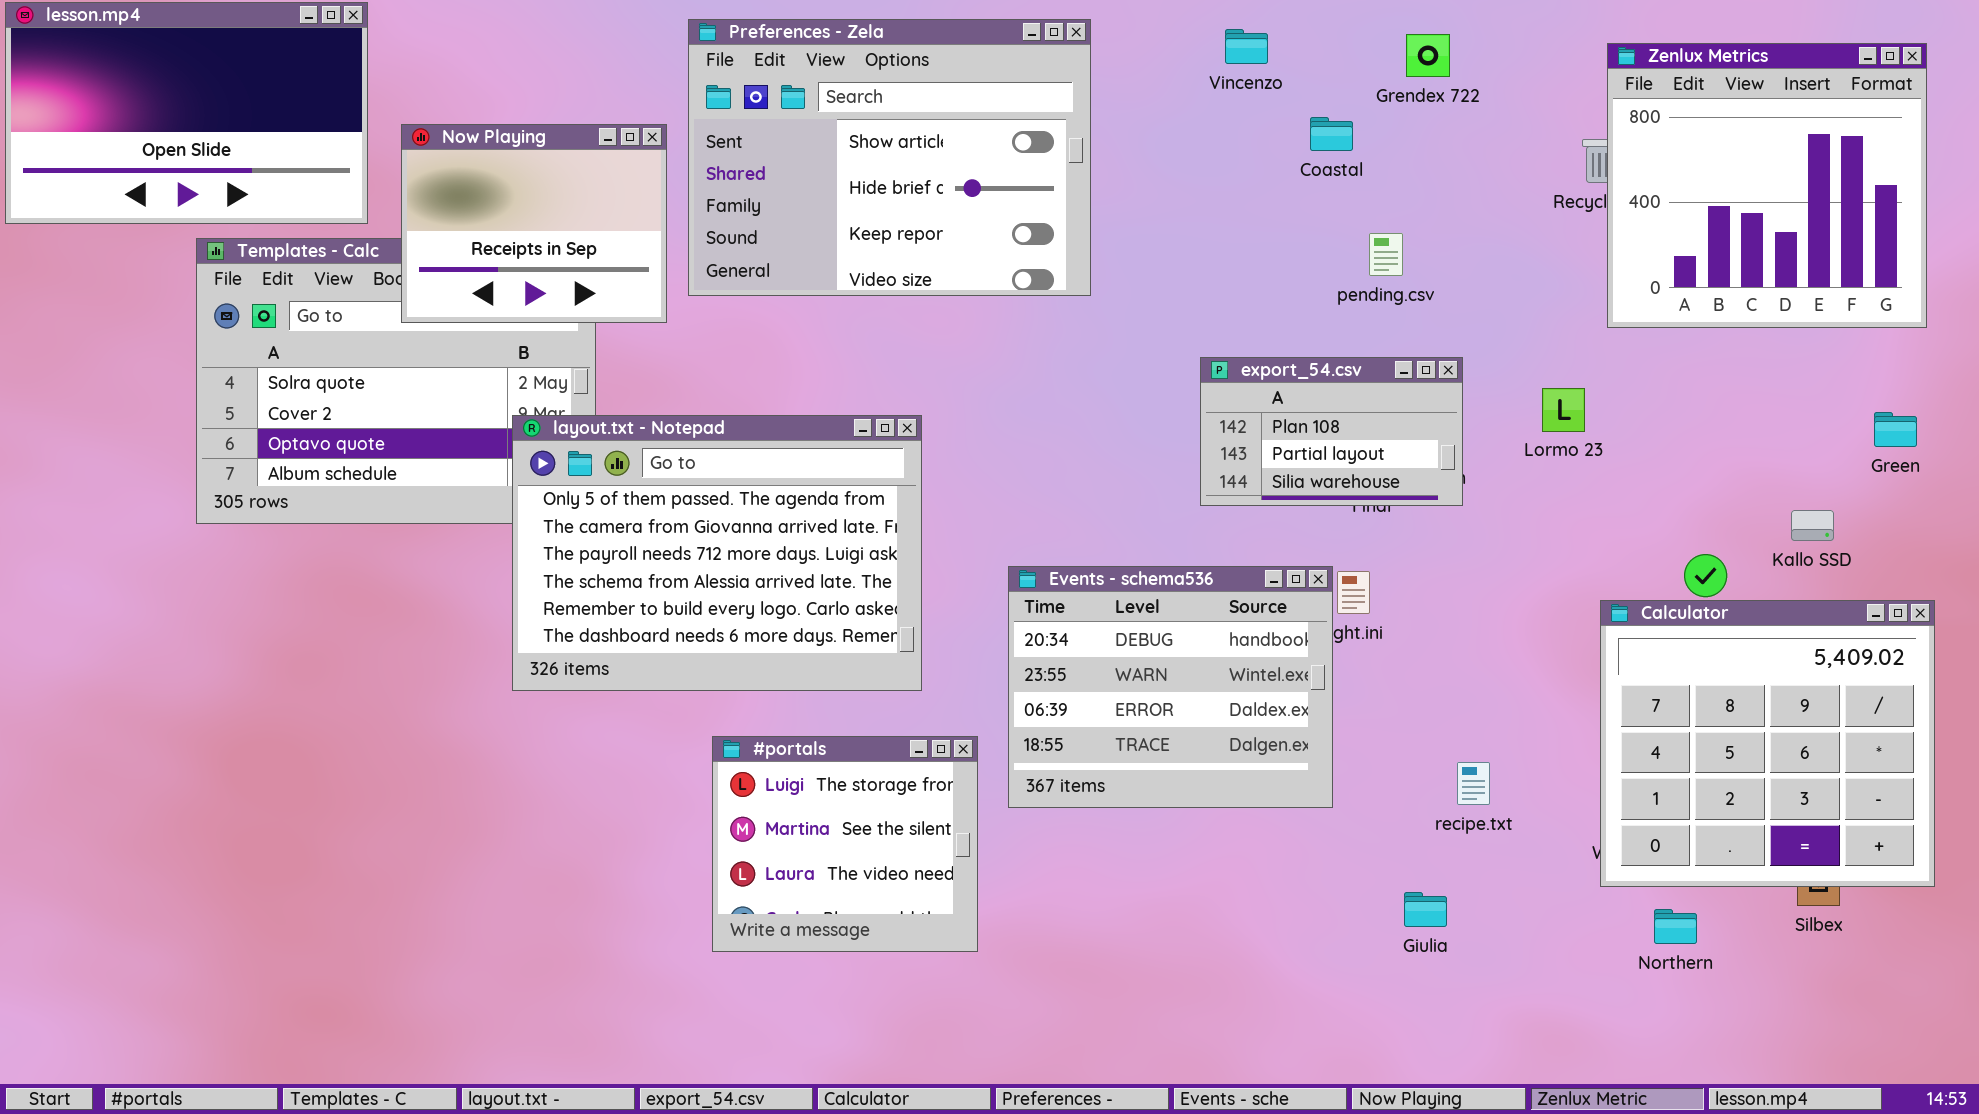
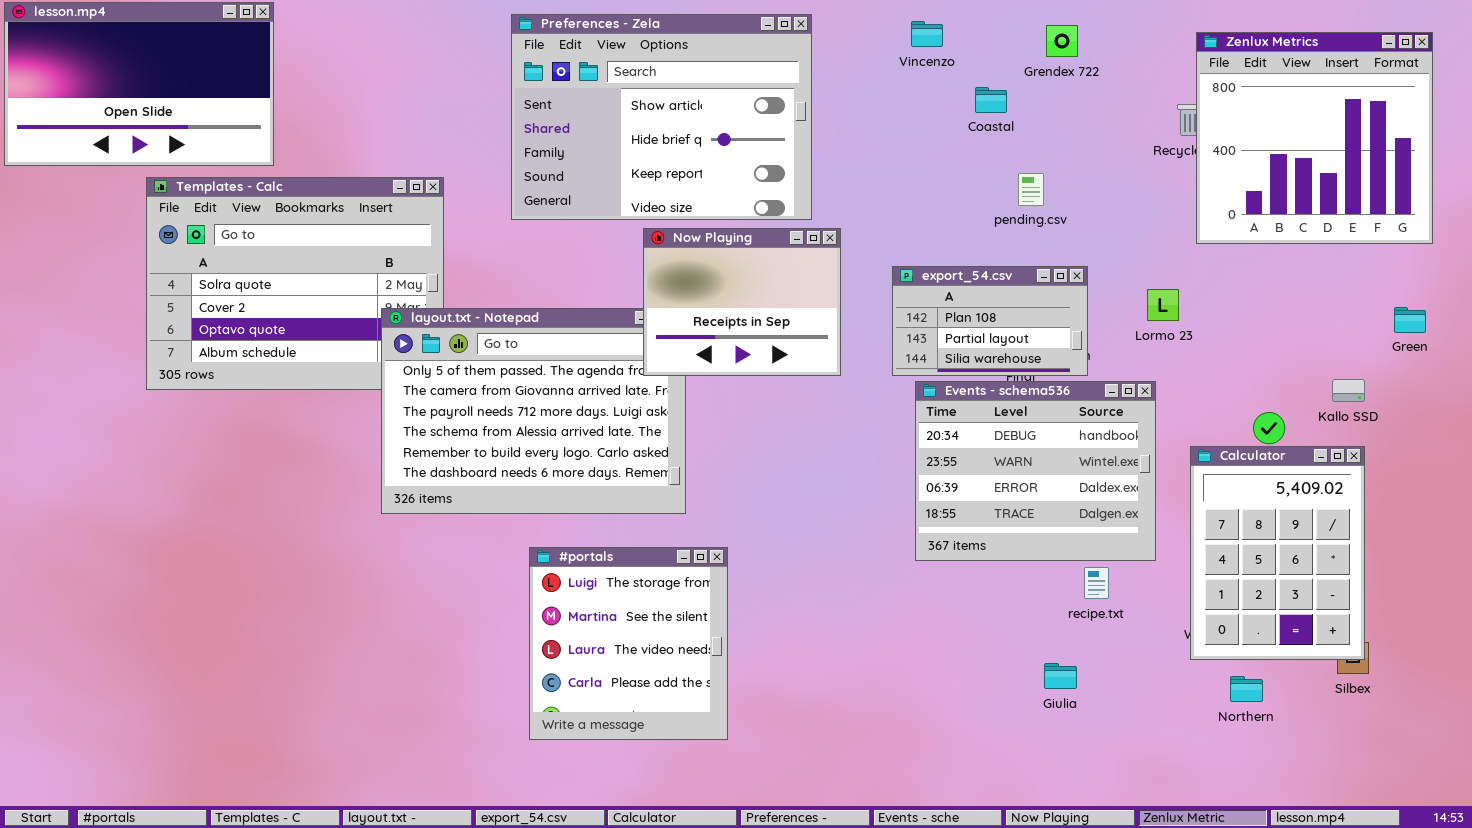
Now Playing: [401,124,667,323] -> [643,228,841,376], moved
Events - schema536: [1008,566,1333,808] -> [915,381,1156,561], moved
Calculator: [1600,600,1935,887] -> [1190,446,1365,660], resized
#portals: [712,736,978,952] -> [529,547,728,740], resized

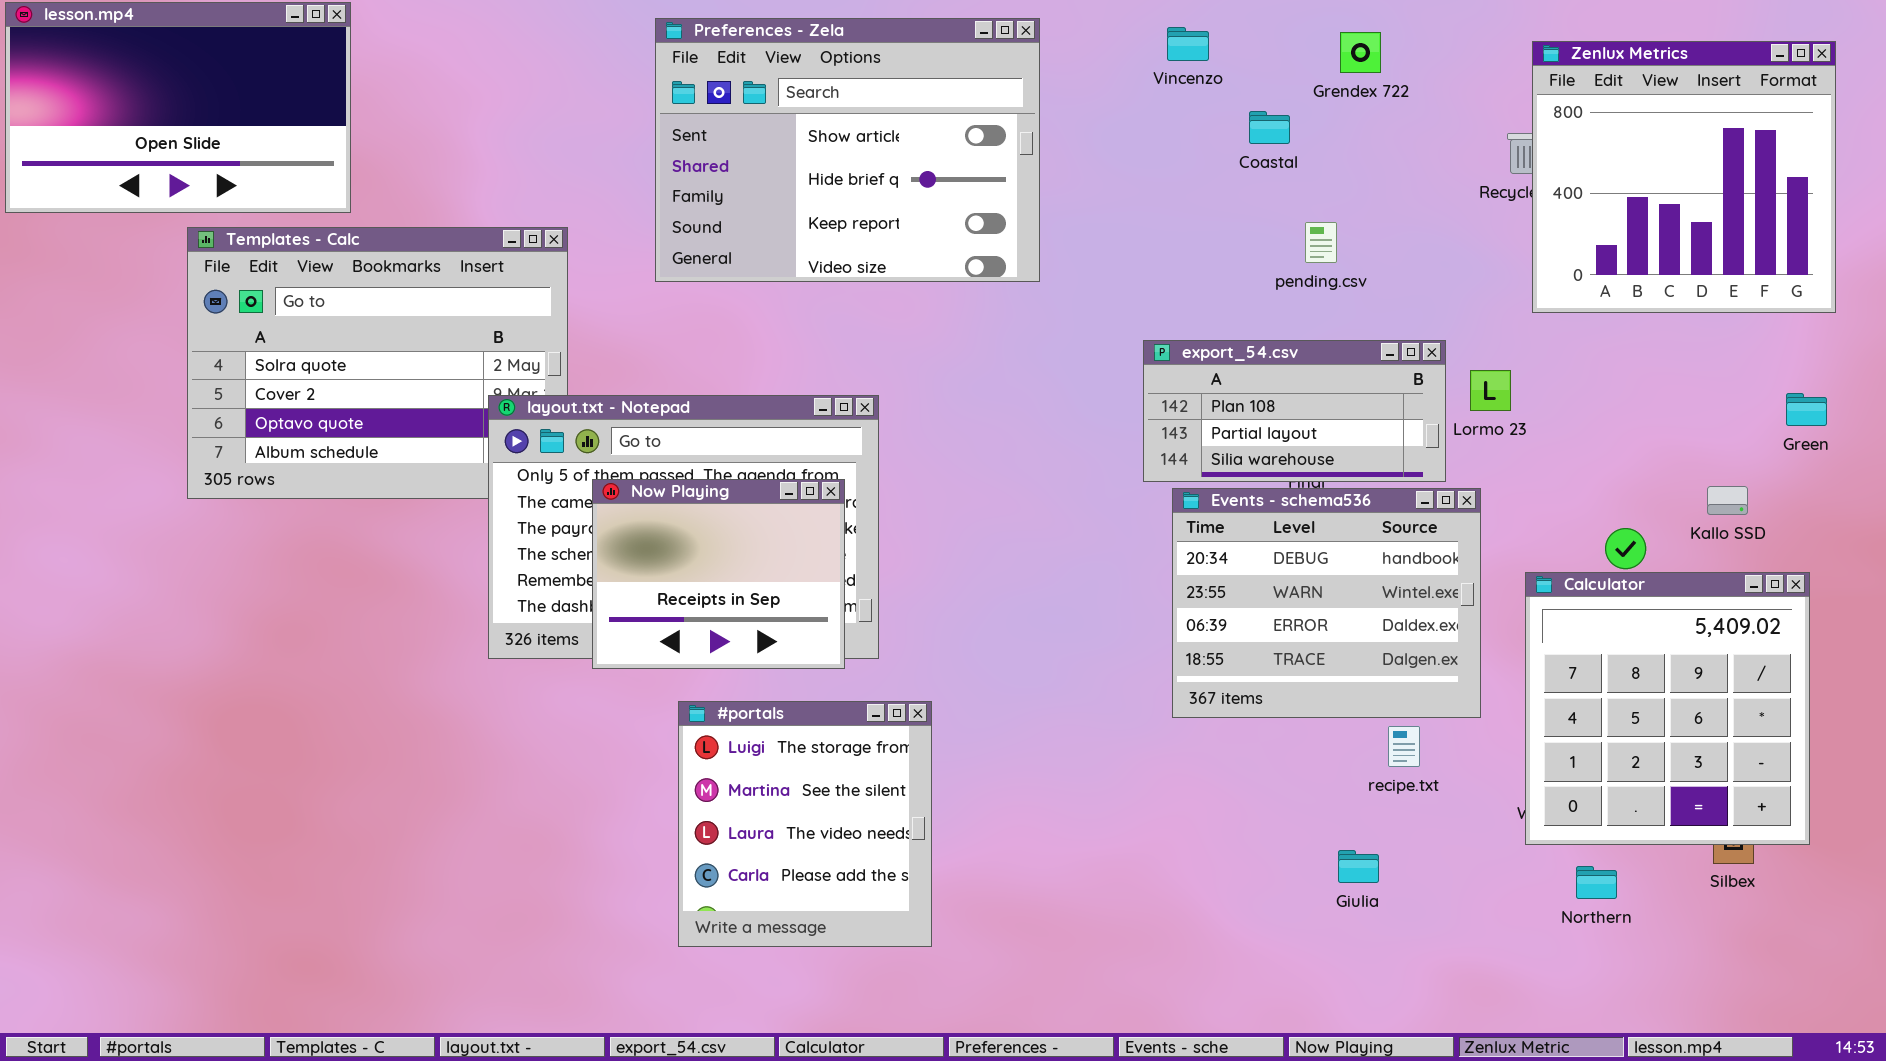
Now Playing: [643,228,841,376] -> [592,479,845,669], moved
export_54.csv: [892,266,1088,376] -> [1143,340,1446,482], resized
Calculator: [1190,446,1365,660] -> [1525,572,1810,845], resized

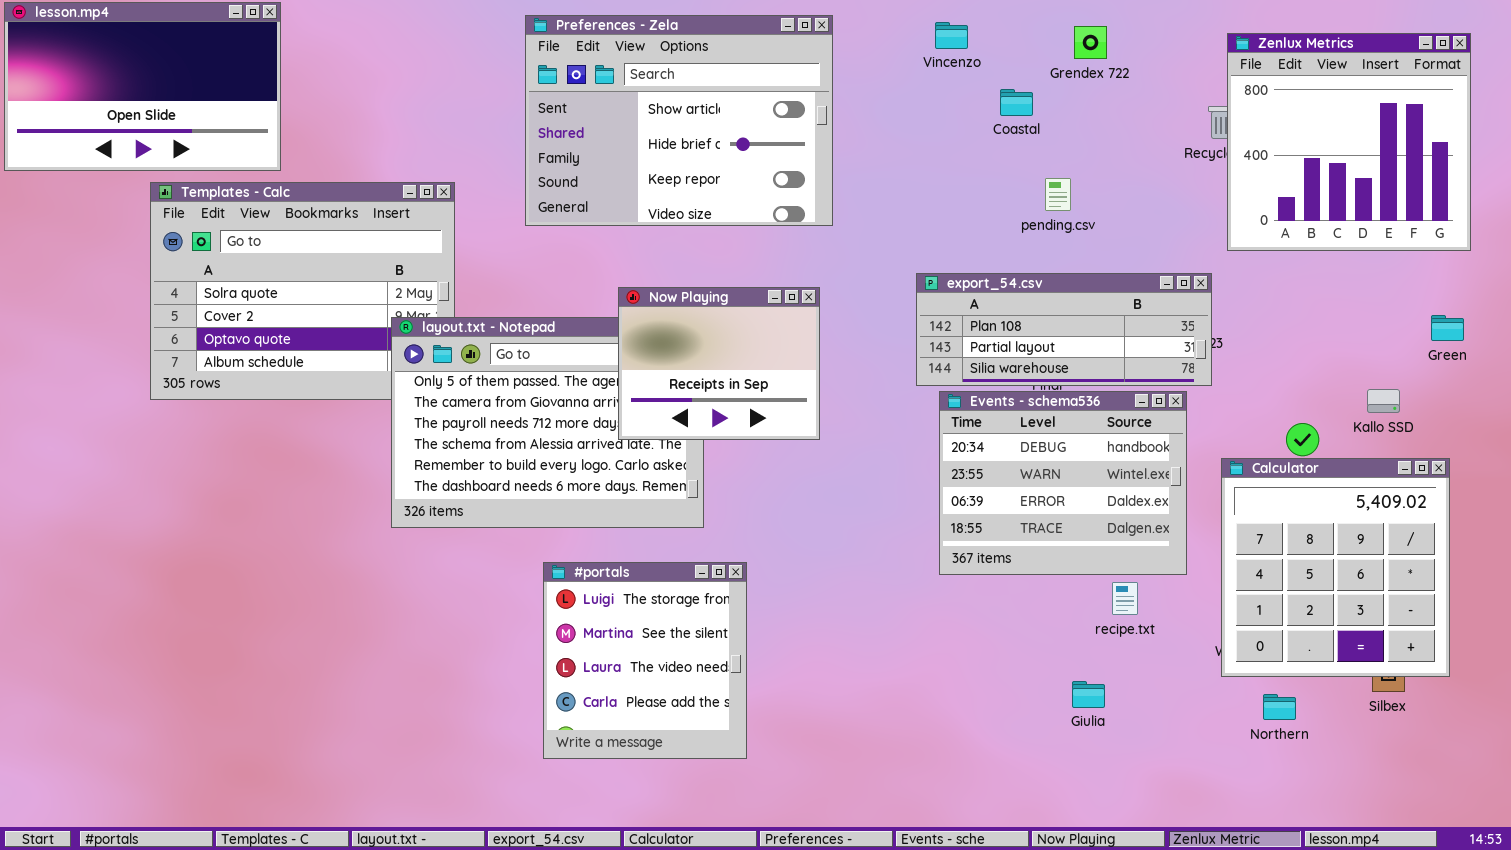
export_54.csv: [1143,340,1446,482] -> [916,273,1212,386], resized
Now Playing: [592,479,845,669] -> [618,287,820,440], moved

